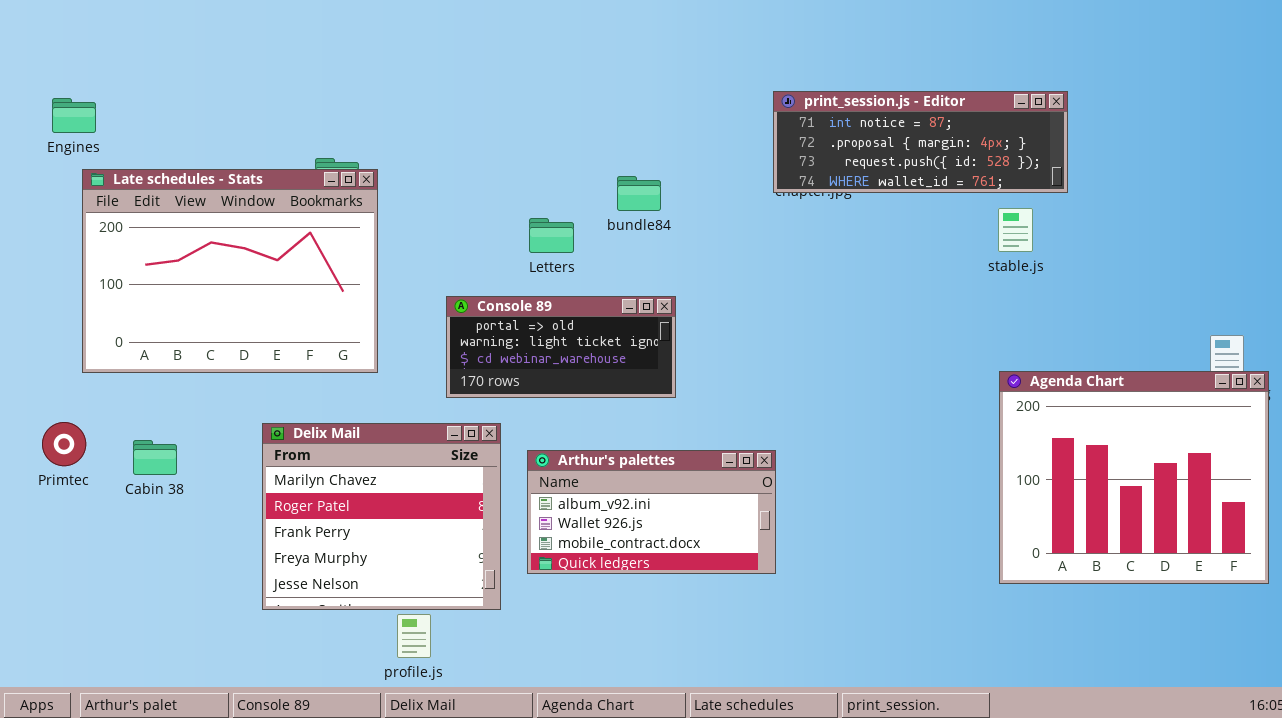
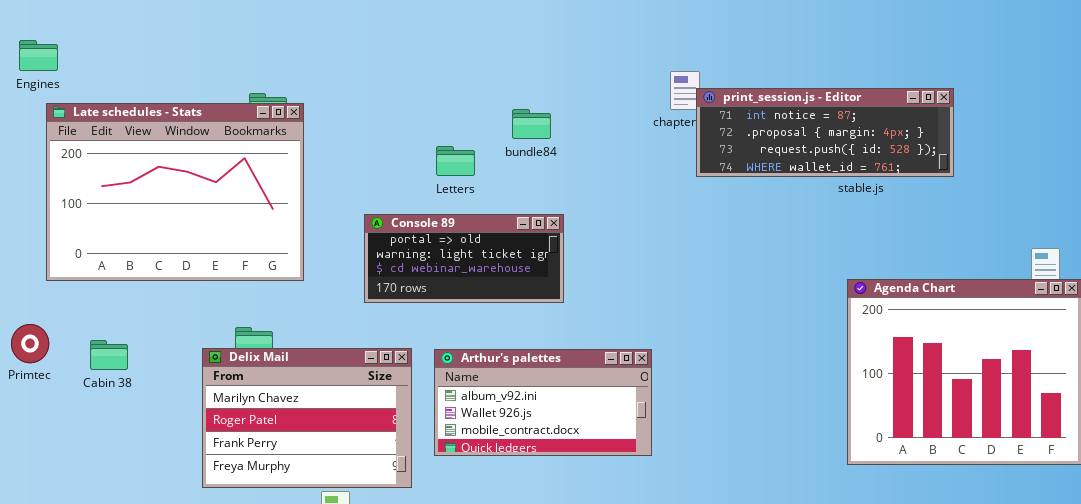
print_session.js - Editor: [773,91,1068,193] -> [696,88,954,177], moved
Delix Mail: [262,423,501,610] -> [202,348,412,488], resized

